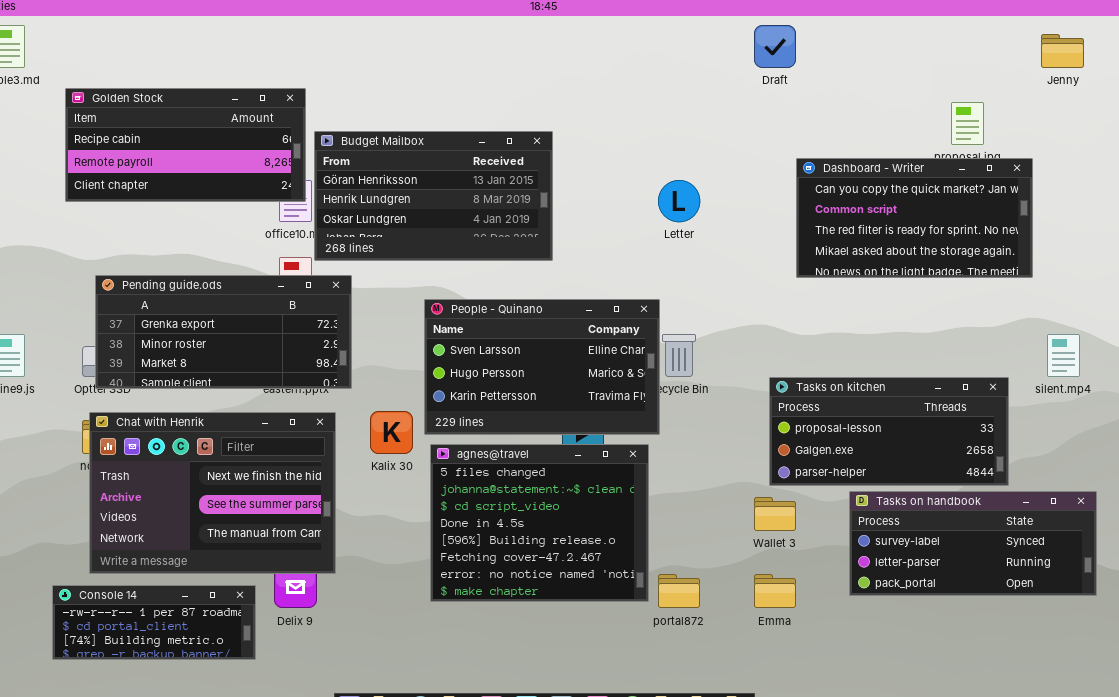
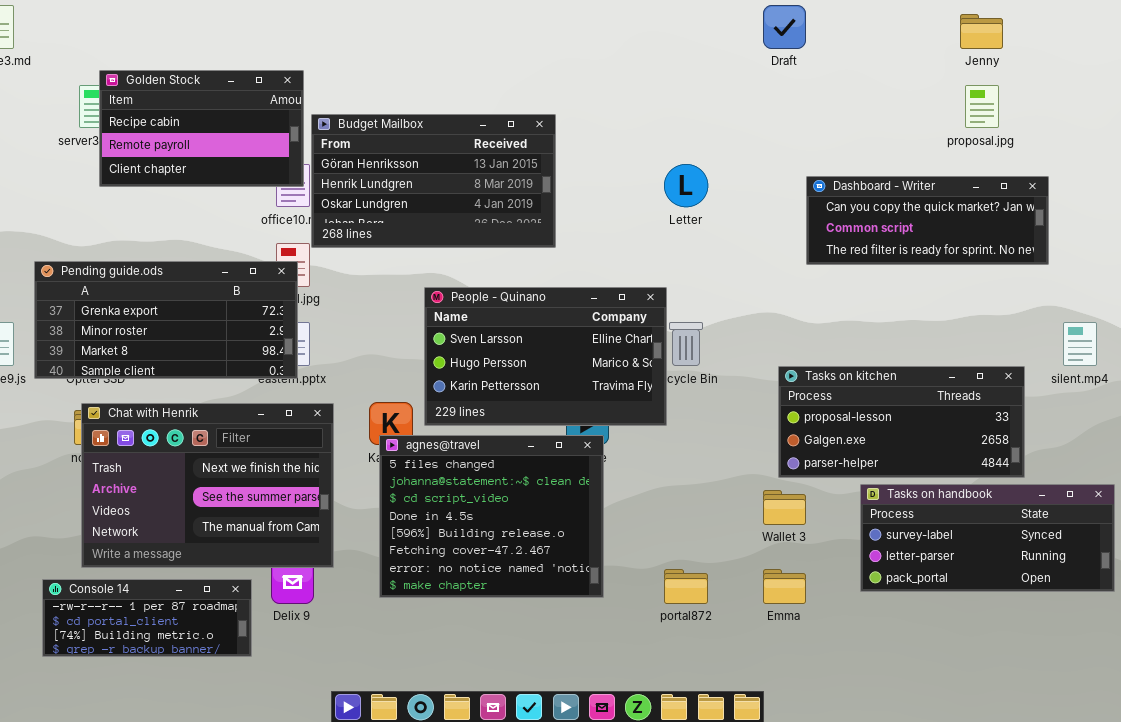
Jenny: [1041,34,1084,68] -> [960,14,1003,49], moved
Golden Stock: [65,88,306,202] -> [99,70,304,187], resized
Dashboard - Writer: [796,158,1033,278] -> [806,176,1049,265], resized
Pending guide.ods: [95,275,352,389] -> [34,261,298,379], moved
agnes@travel: [430,444,649,602] -> [379,435,604,598], moved

